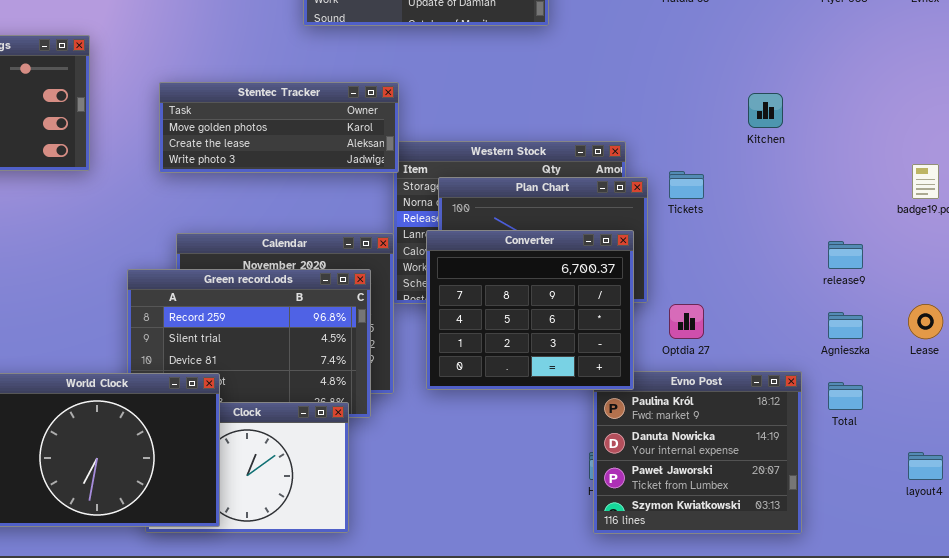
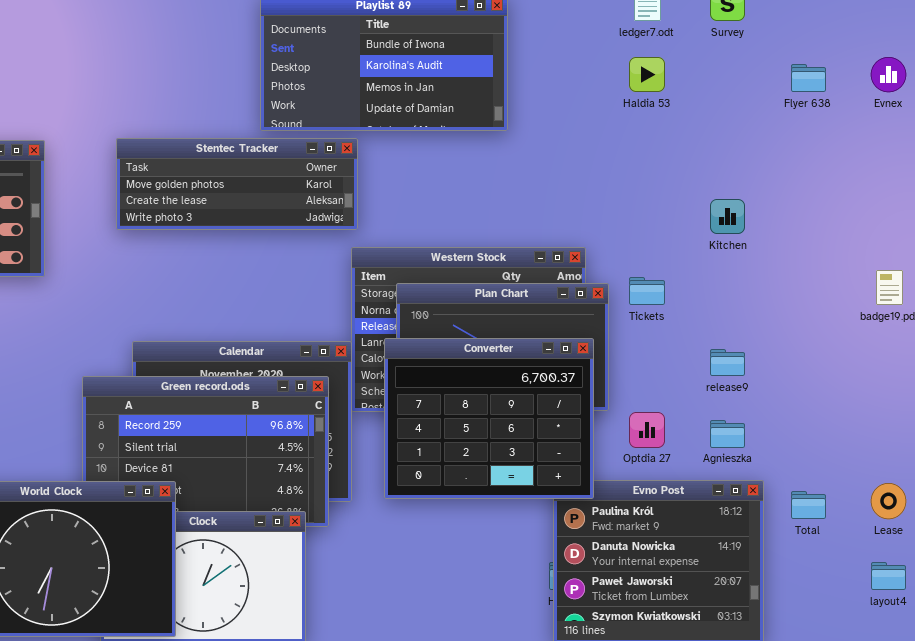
Stentec Tracker: [159,82,399,173] -> [116,138,358,230], moved
release9: [828,241,863,269] -> [710,349,745,376], moved
Lease: [908,304,943,339] -> [871,483,906,519], moved
Agnieszka: [828,312,863,339] -> [710,420,745,448], moved

